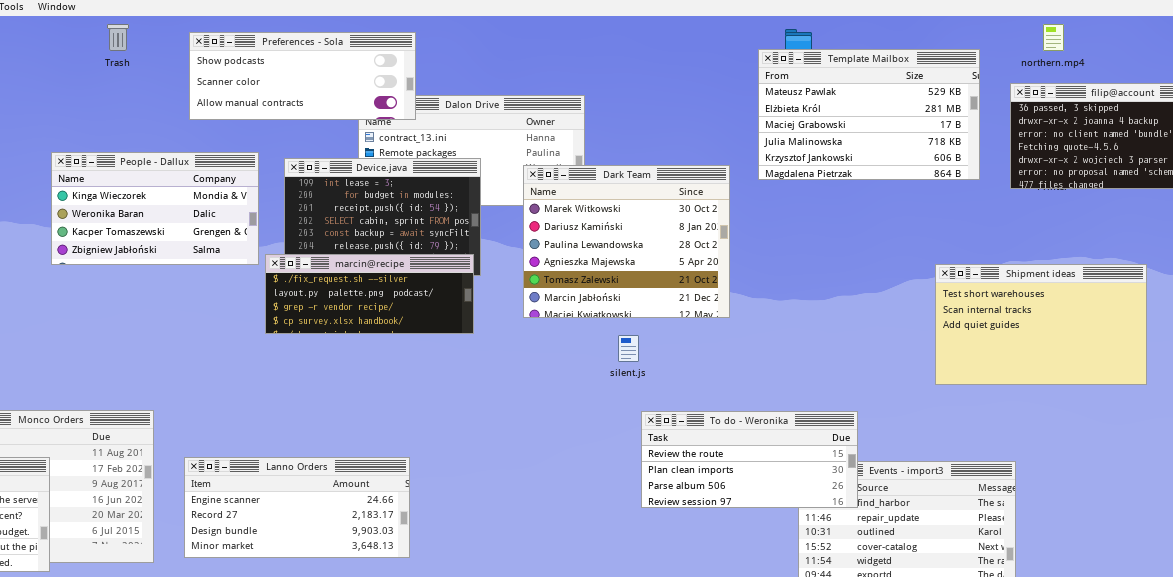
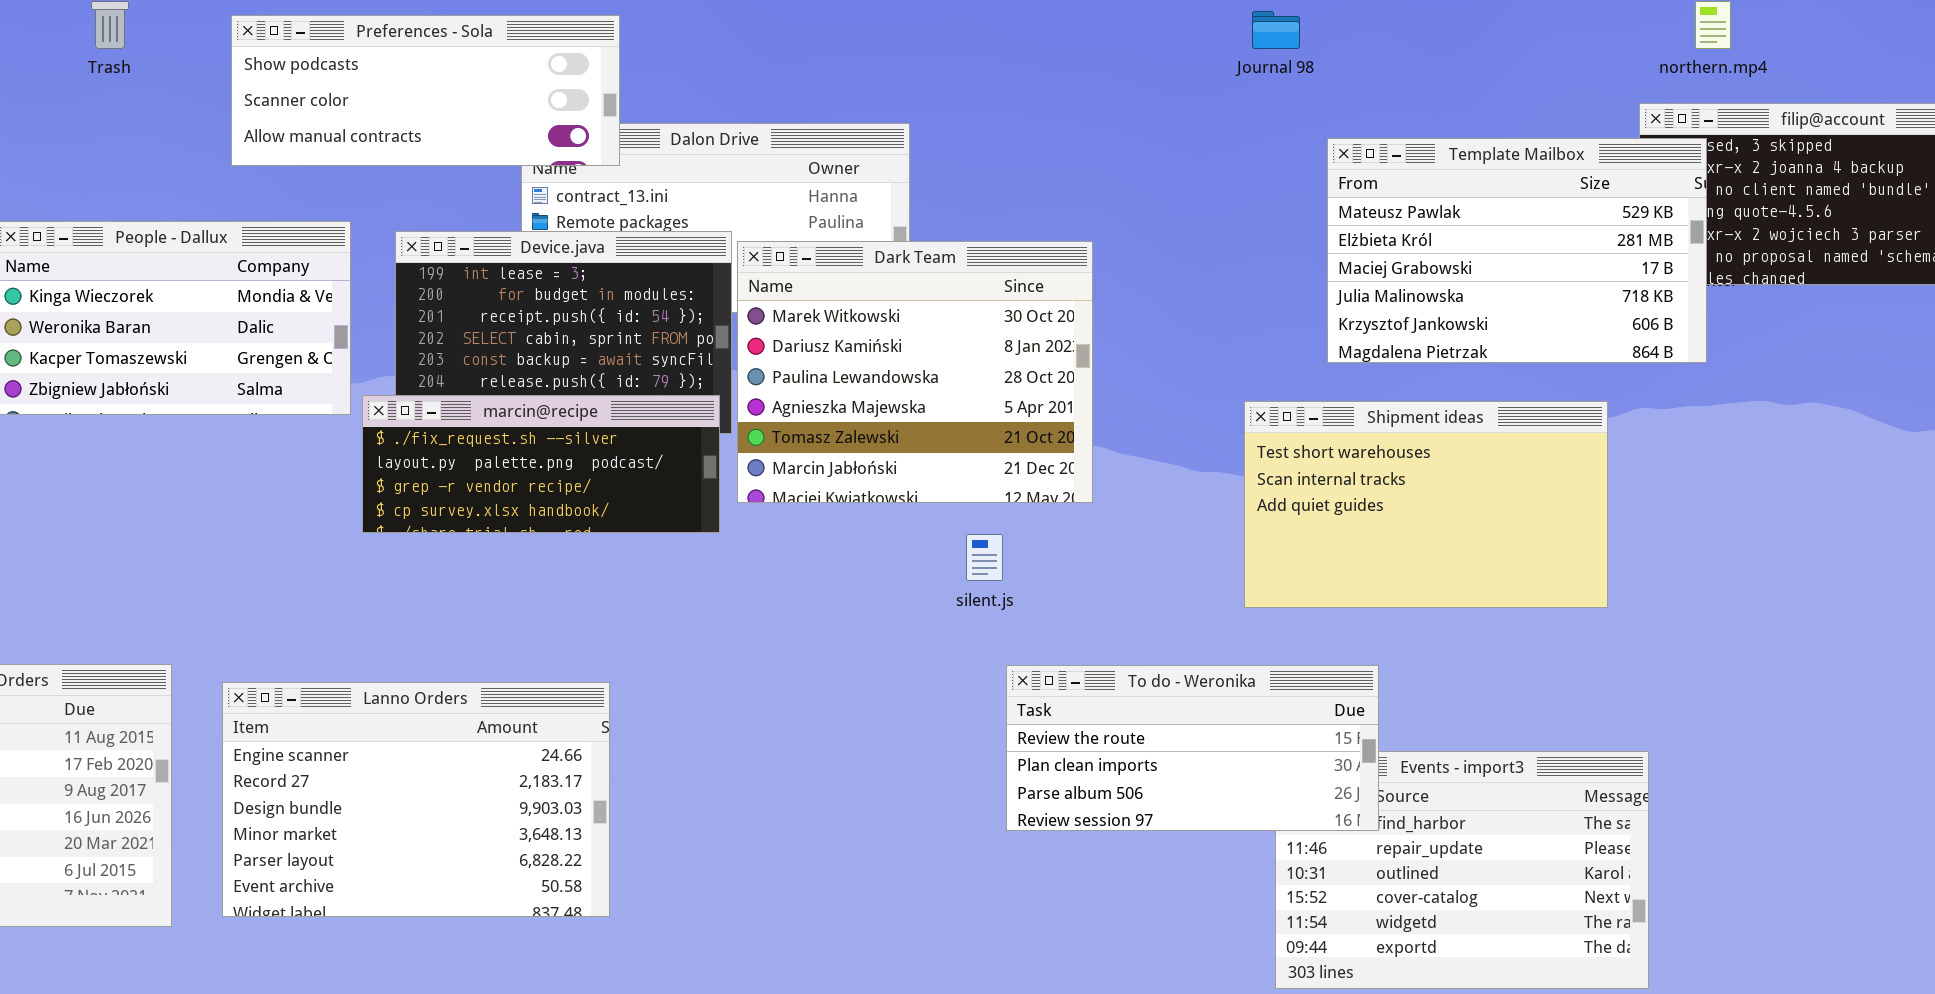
Template Mailbox: [758,49,980,180] -> [1327,138,1707,363], moved
Dark Team: [523,165,730,318] -> [737,241,1093,503], moved
Shipment ideas: [935,264,1147,385] -> [1244,401,1608,608], moved
Lanno Orders: [184,457,410,558] -> [222,682,610,917], resized

